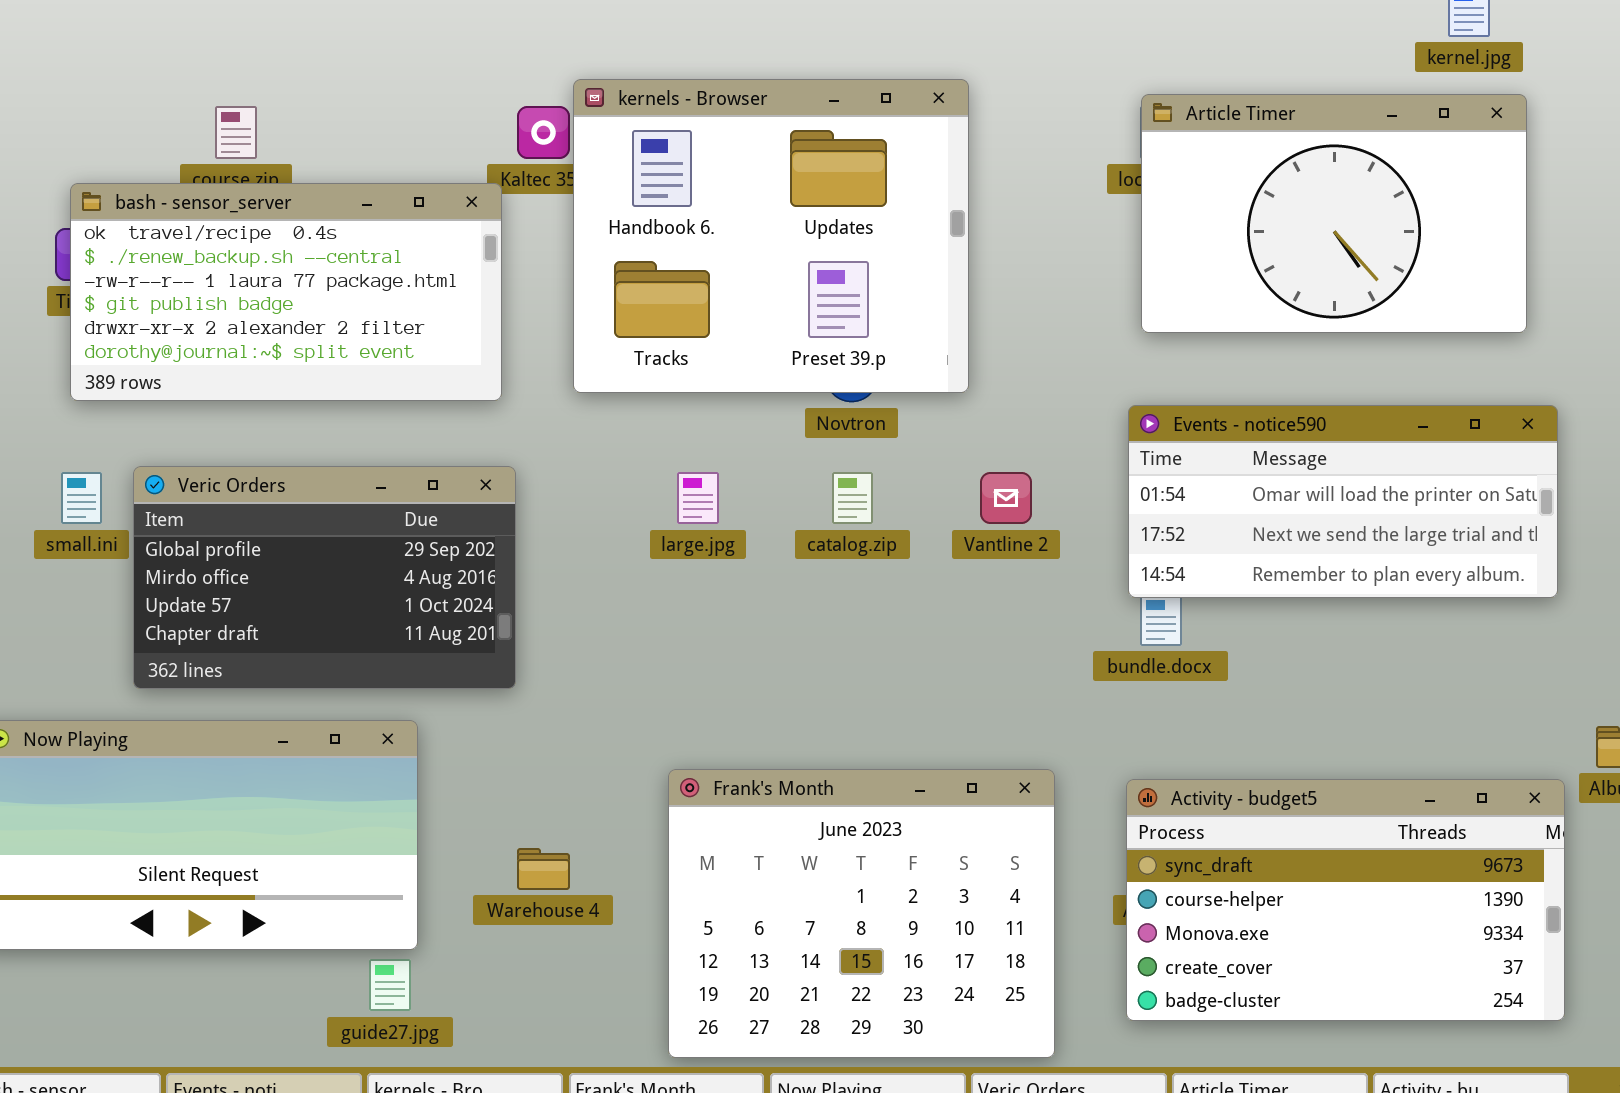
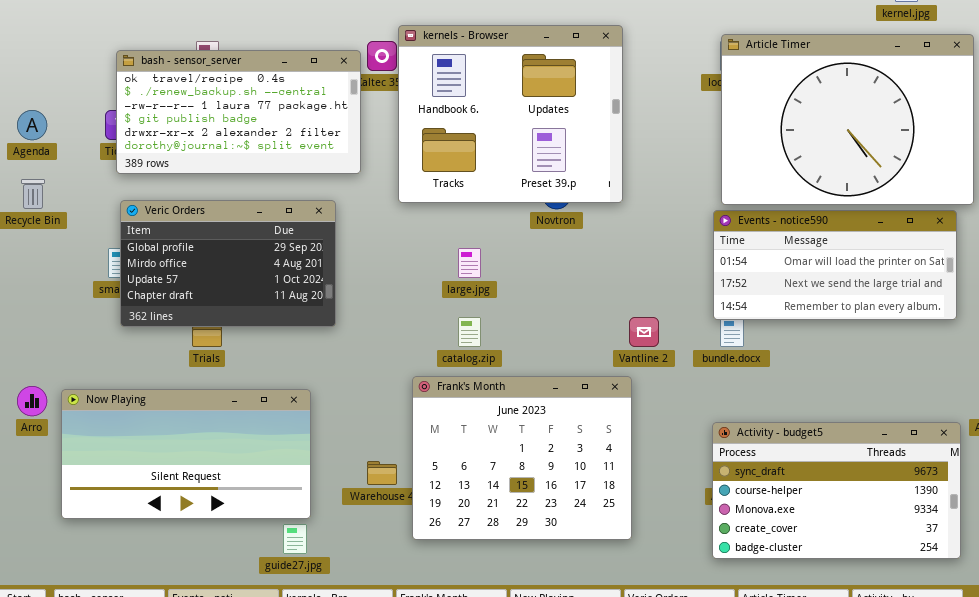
Article Timer: [1141,94,1527,333] -> [721,34,974,205], resized
bash - sensor_server: [70,183,502,401] -> [116,50,361,174], moved
Veric Orders: [133,466,516,689] -> [120,200,336,327], moved
catalog.zip: [832,472,873,524] -> [458,317,481,347], moved
Vantline 2: [980,472,1032,524] -> [629,317,659,347], moved
Frank's Month: [668,769,1055,1058] -> [412,376,632,540], moved

